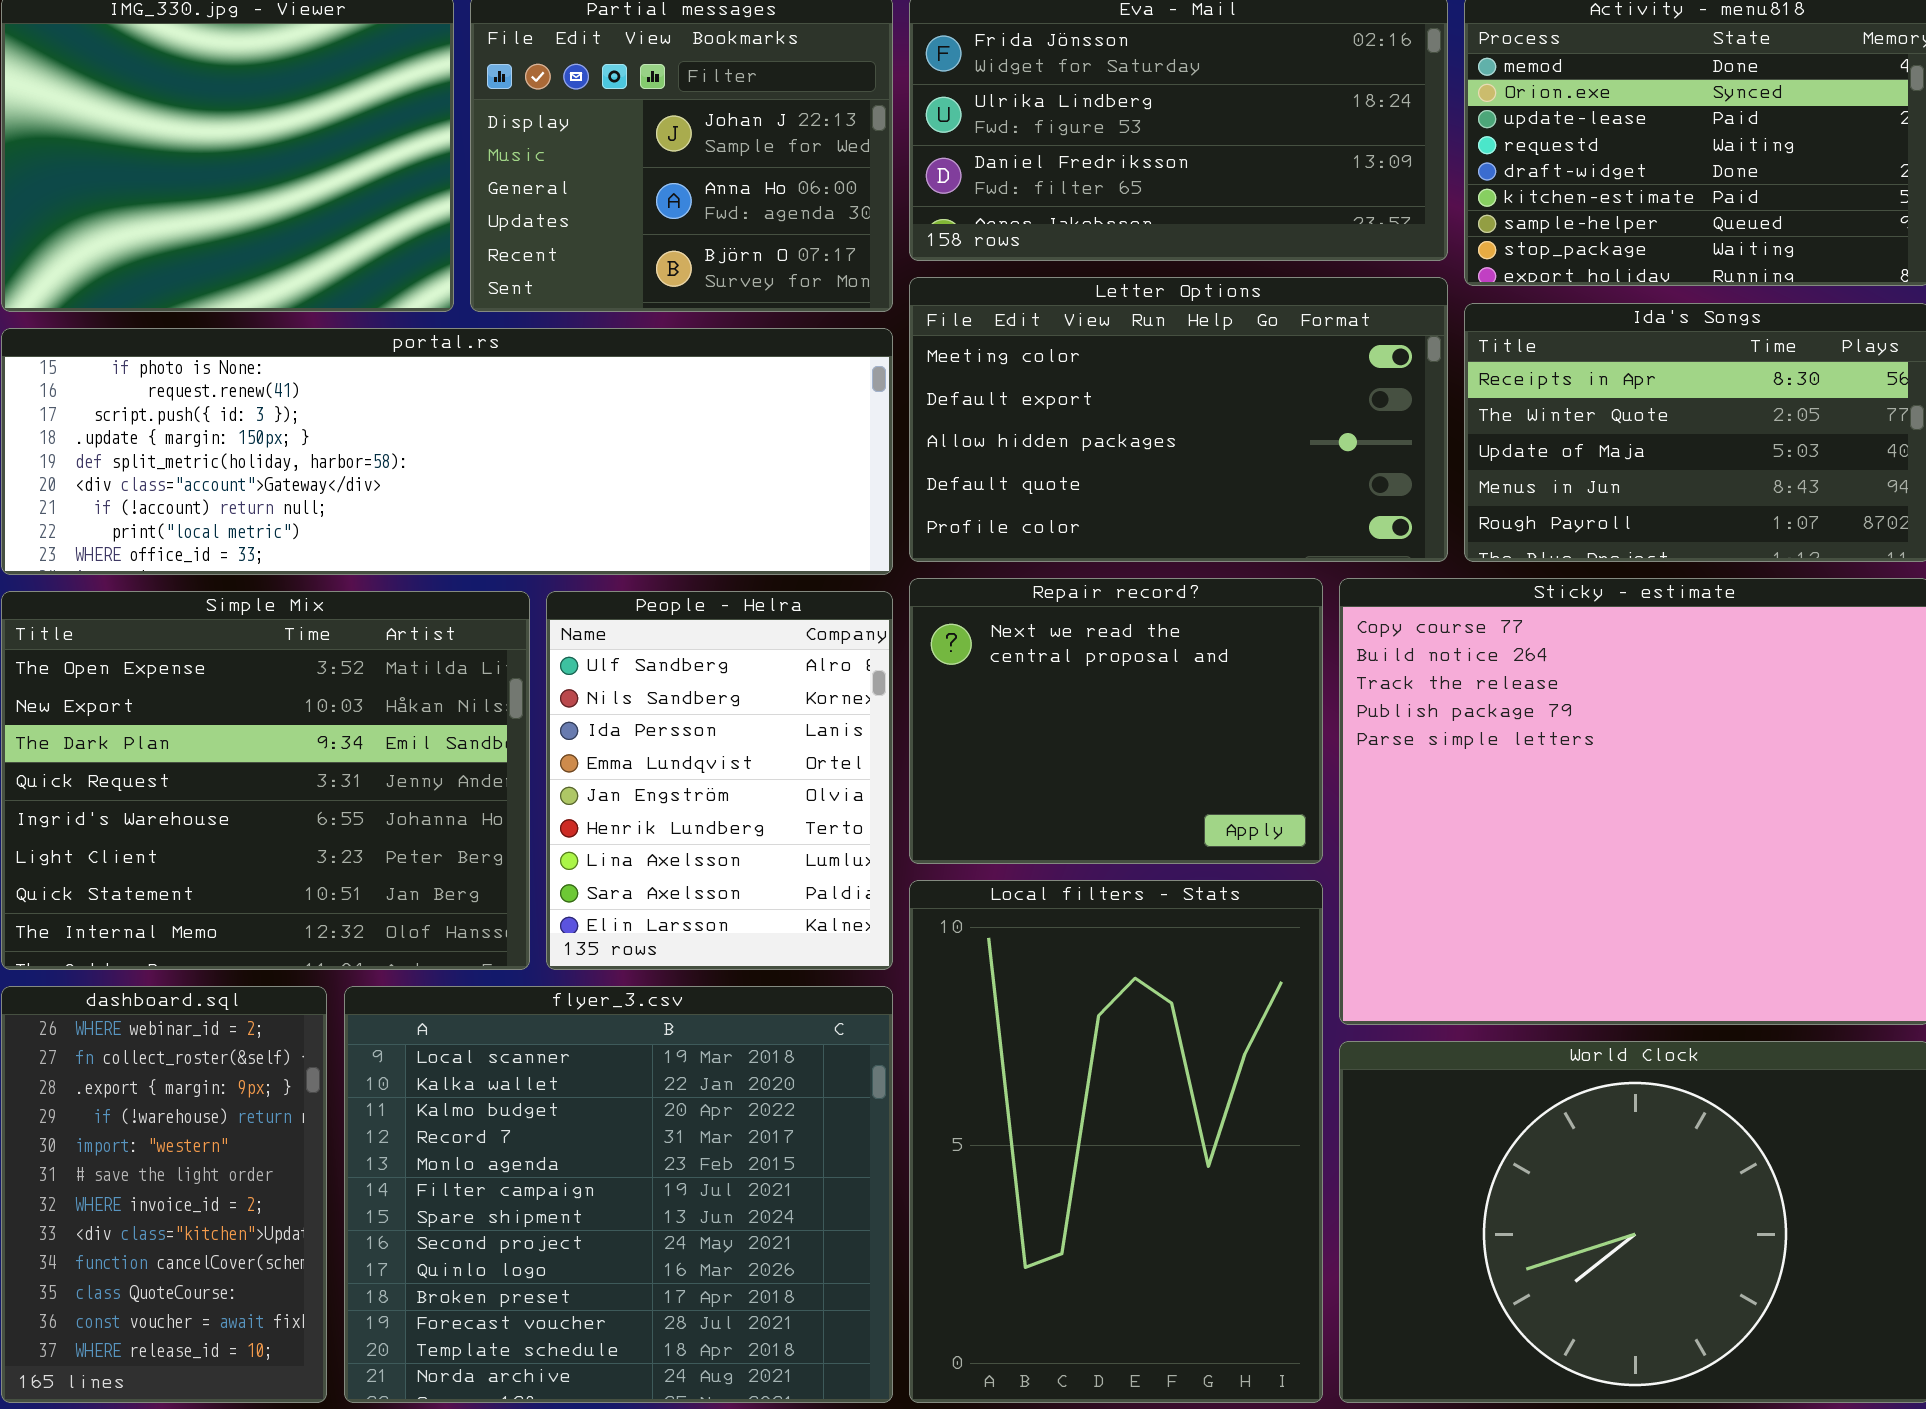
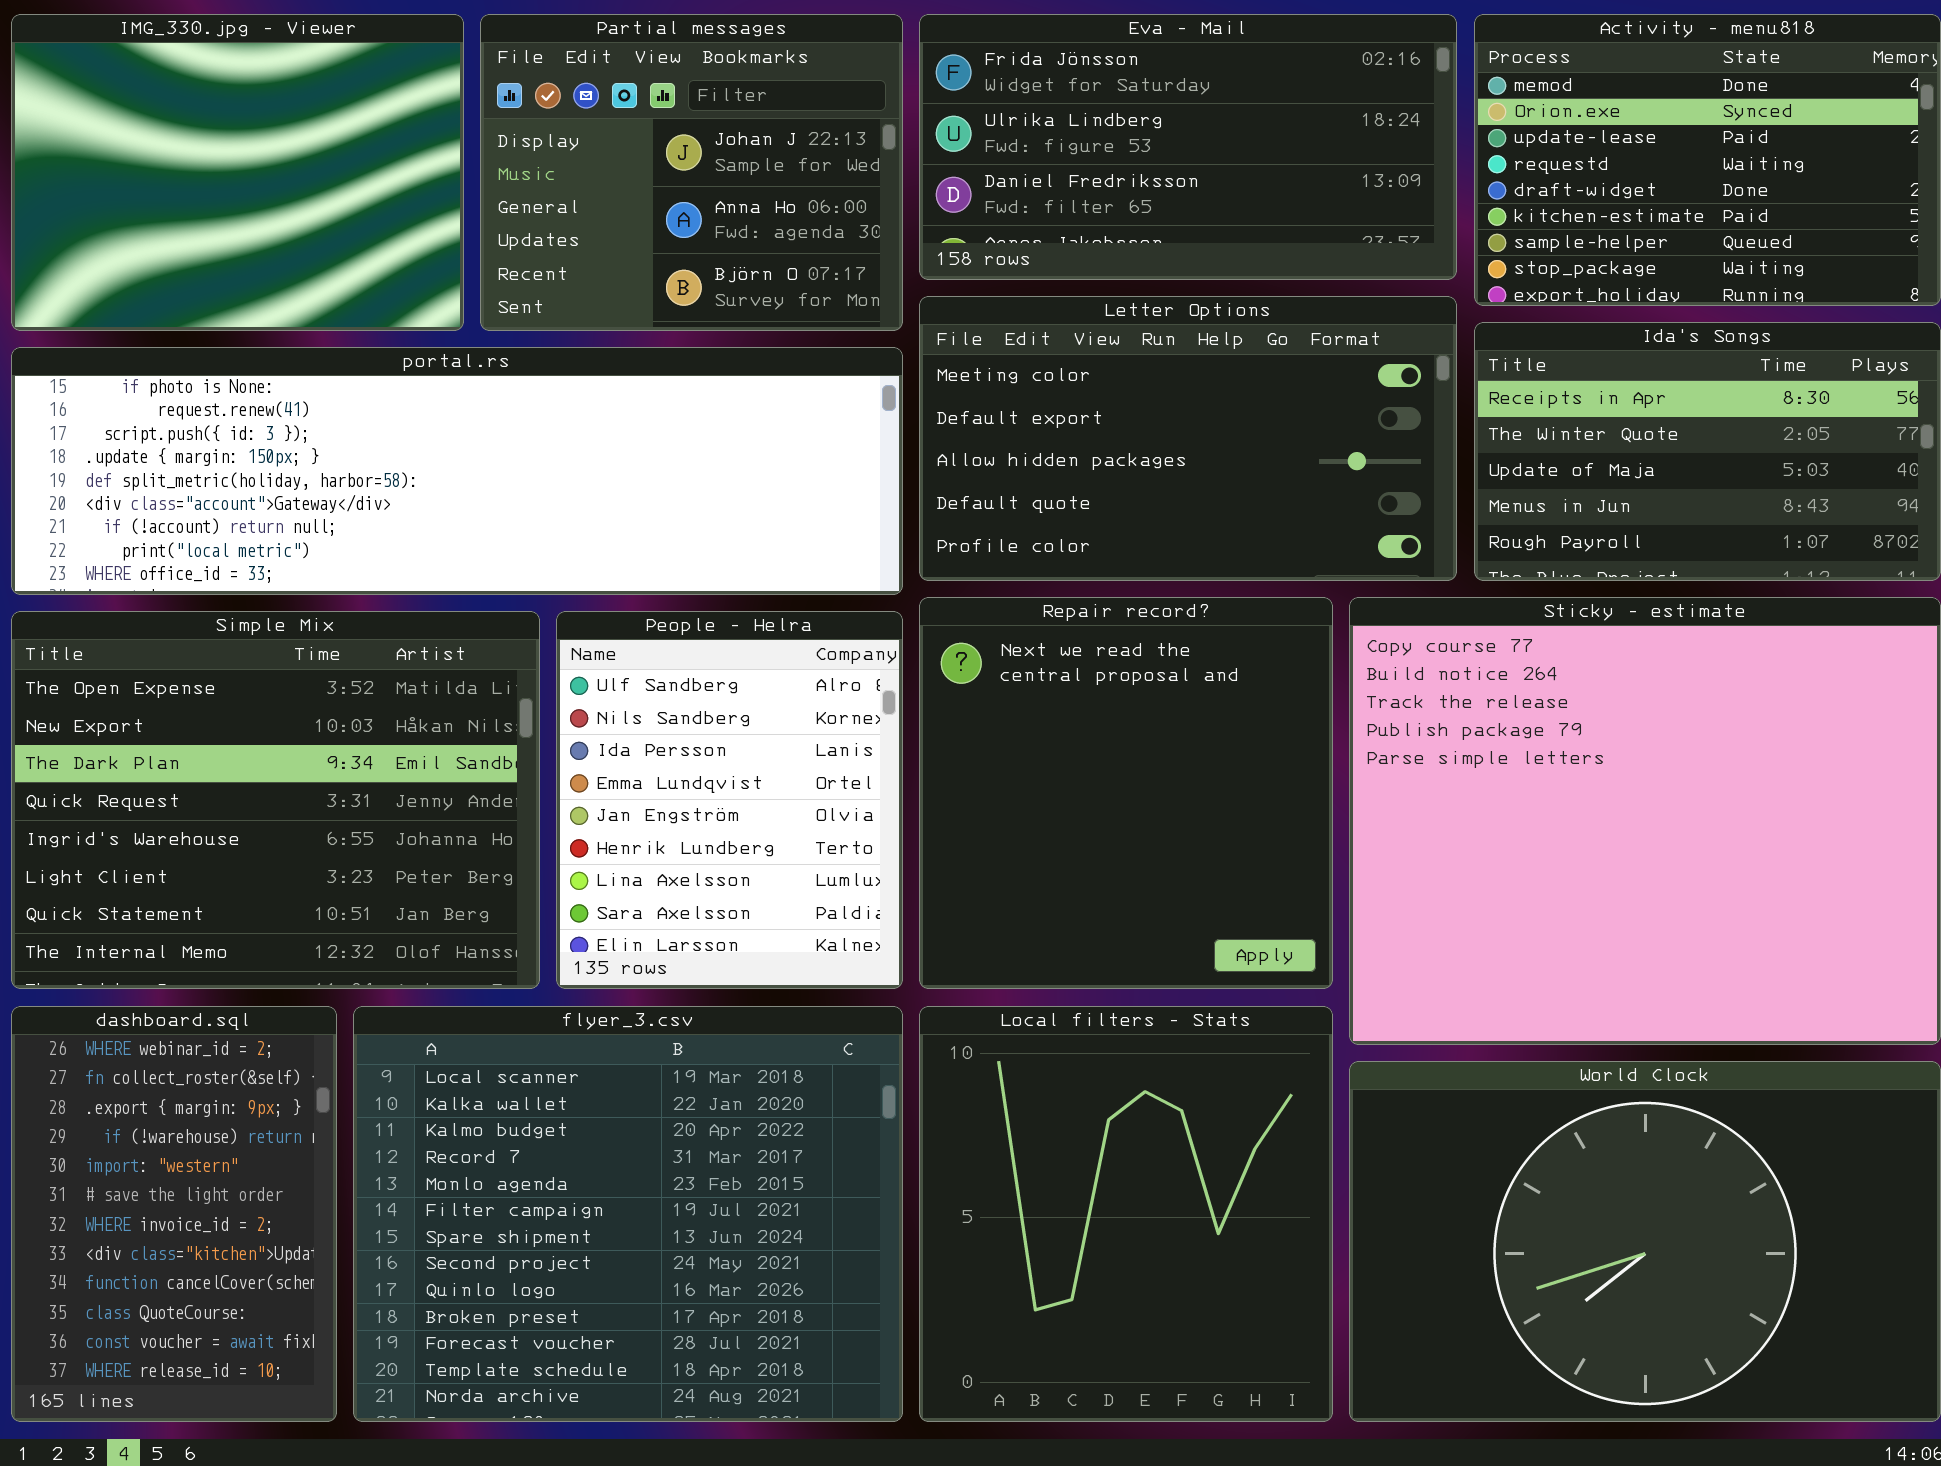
Repair record?: [909,578,1323,864] -> [919,597,1333,989], resized
Local filters - Stats: [909,880,1323,1403] -> [919,1006,1333,1422], resized

